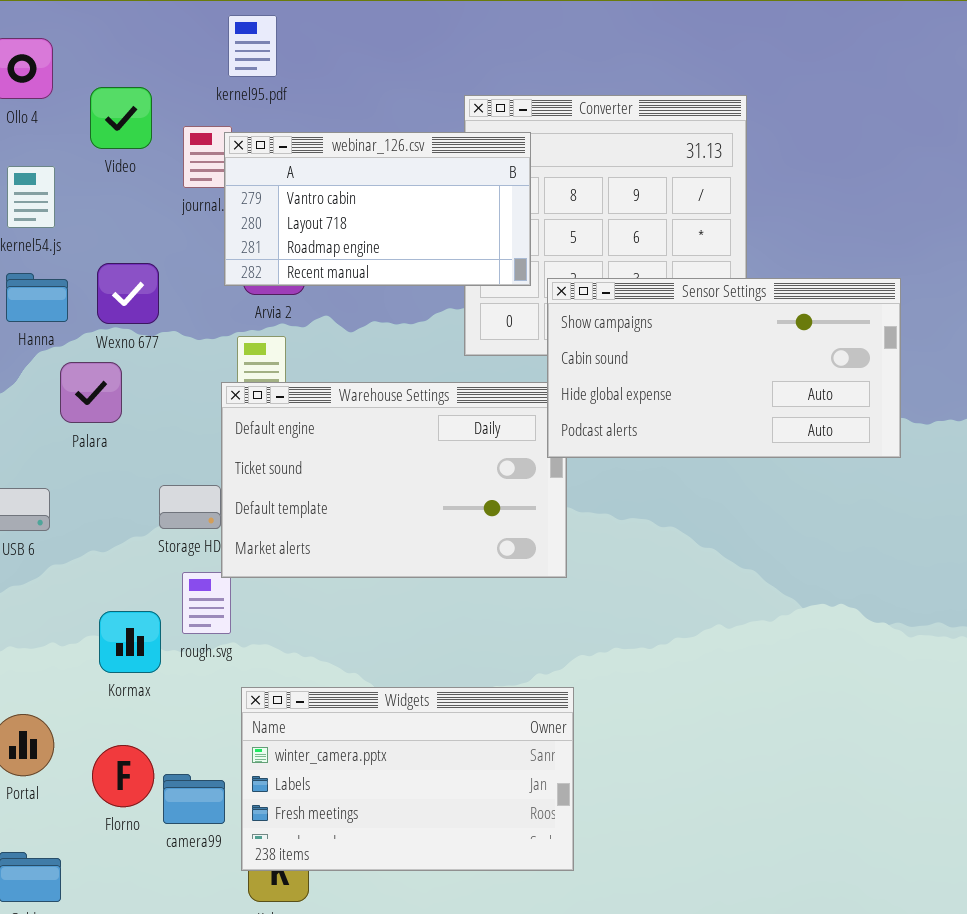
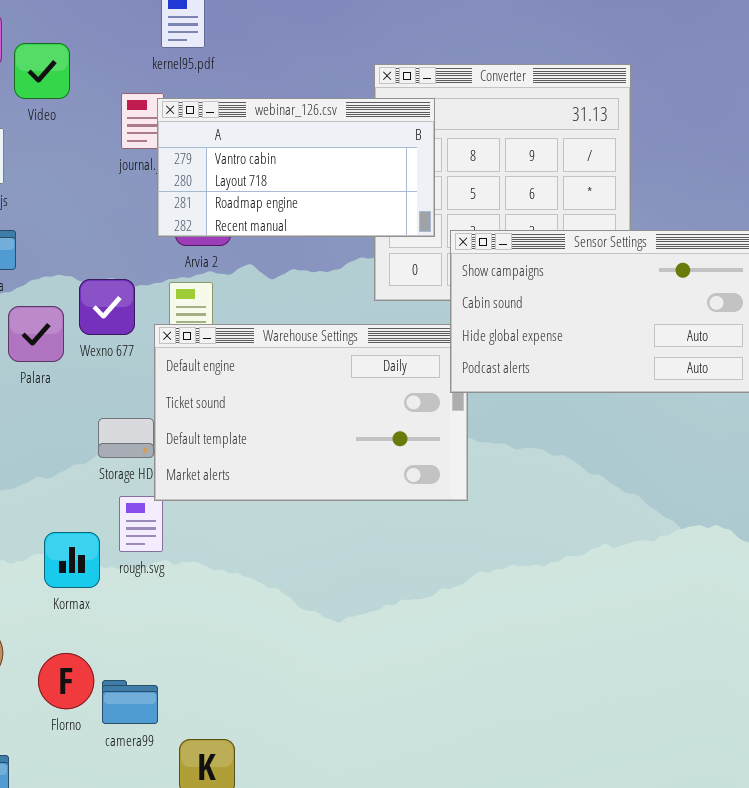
Video: [90,87,152,149] -> [14,43,70,99], moved
Wexno 677: [97,263,159,324] -> [79,279,135,335], moved
Widgets: [241,687,574,871] -> none, closed

